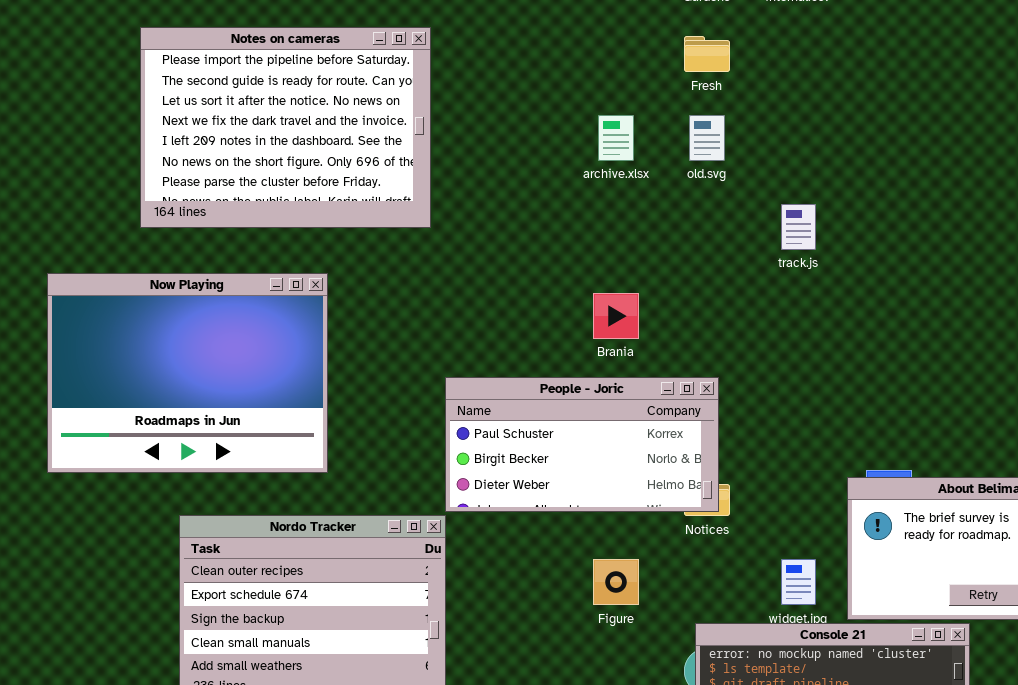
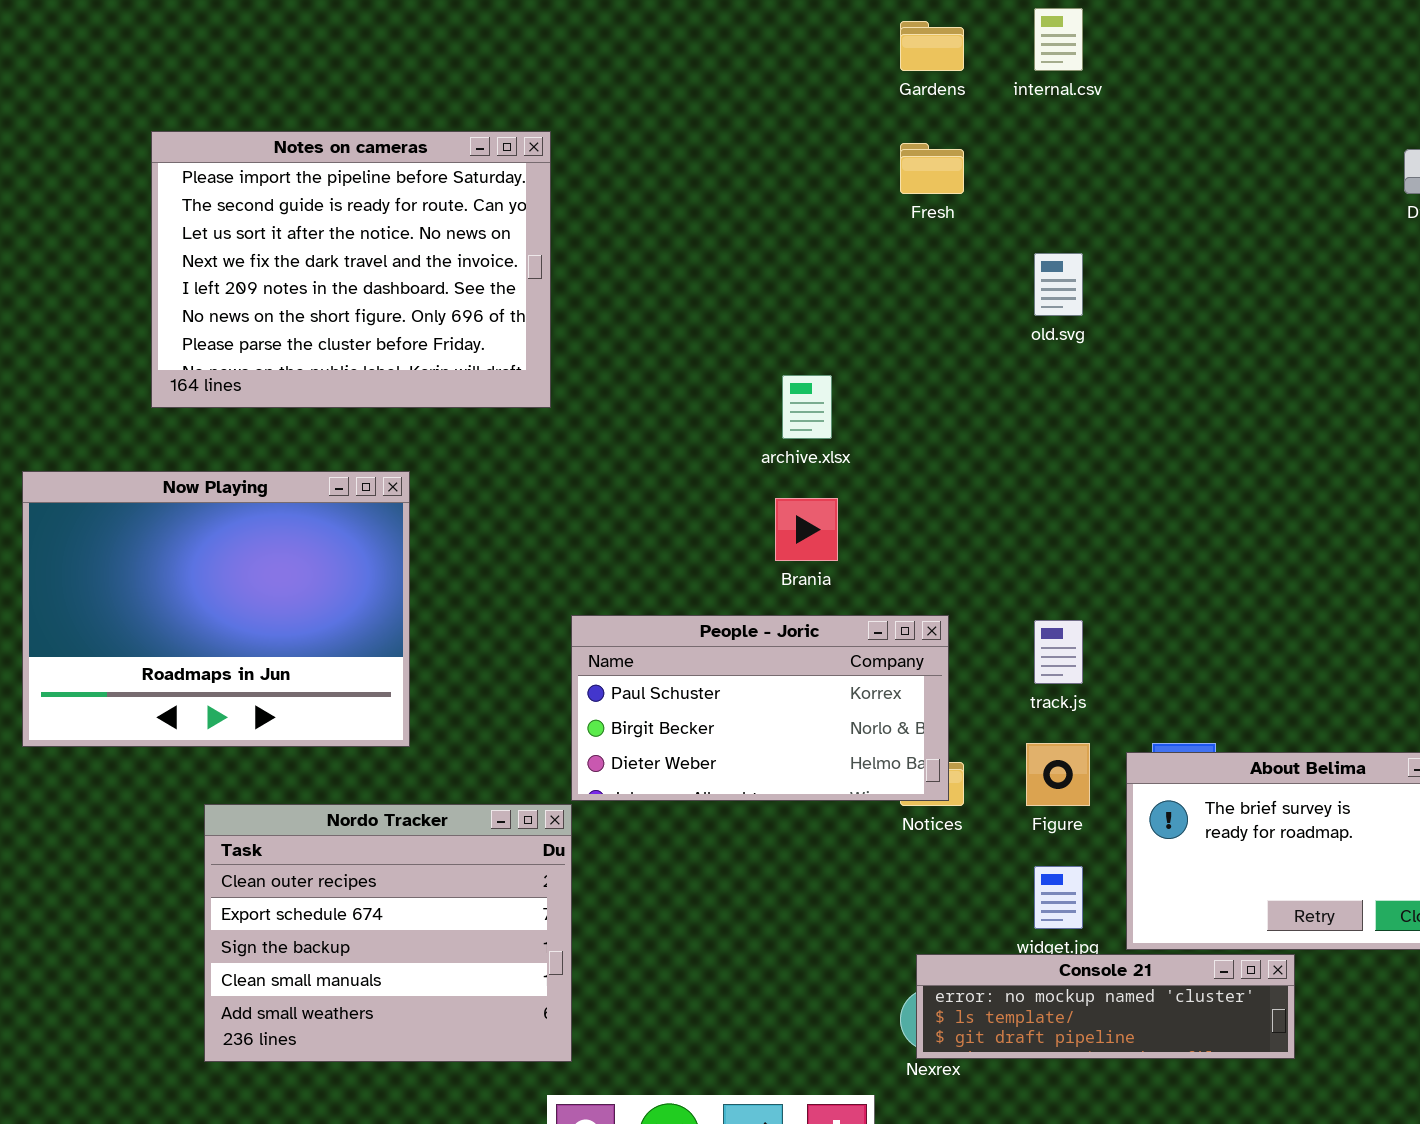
archive.xlsx: [598,115,634,161] -> [782,375,832,439], moved
old.svg: [689,115,725,161] -> [1034,253,1083,316], moved
track.js: [781,204,816,250] -> [1034,620,1083,684], moved
Figure: [593,559,639,605] -> [1026,743,1090,806], moved

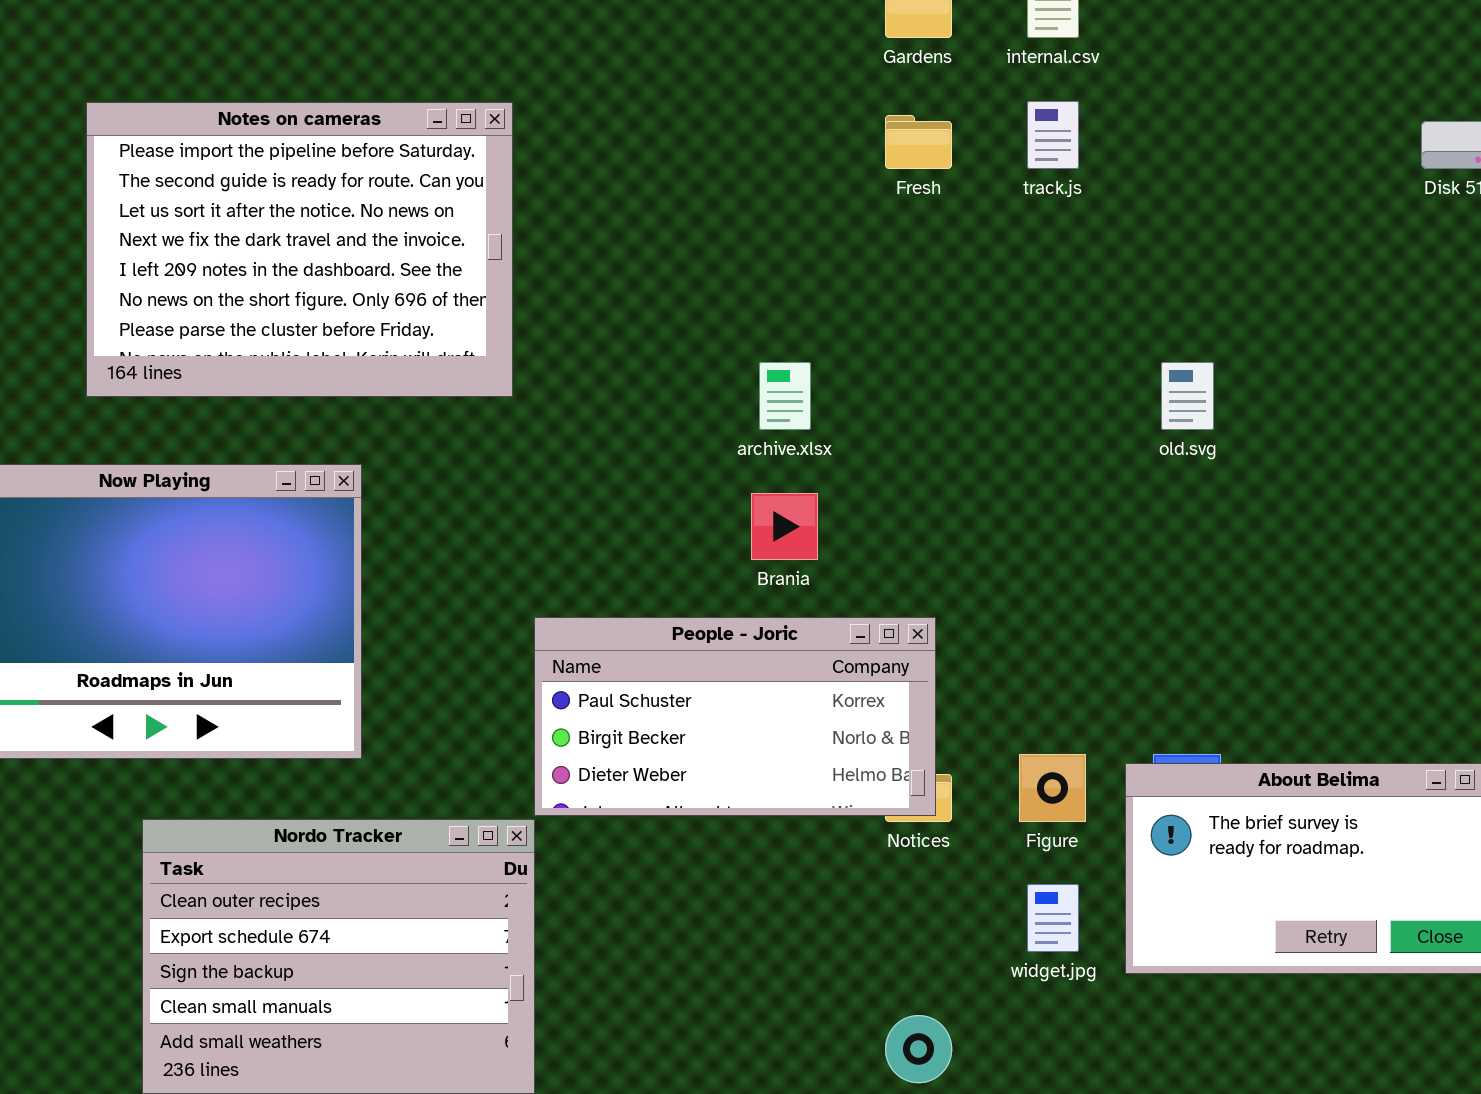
old.svg: [1034,253,1083,316] -> [1161,362,1214,430], moved
track.js: [1034,620,1083,684] -> [1027,101,1079,169], moved
Console 21: [916,954,1295,1059] -> none, closed

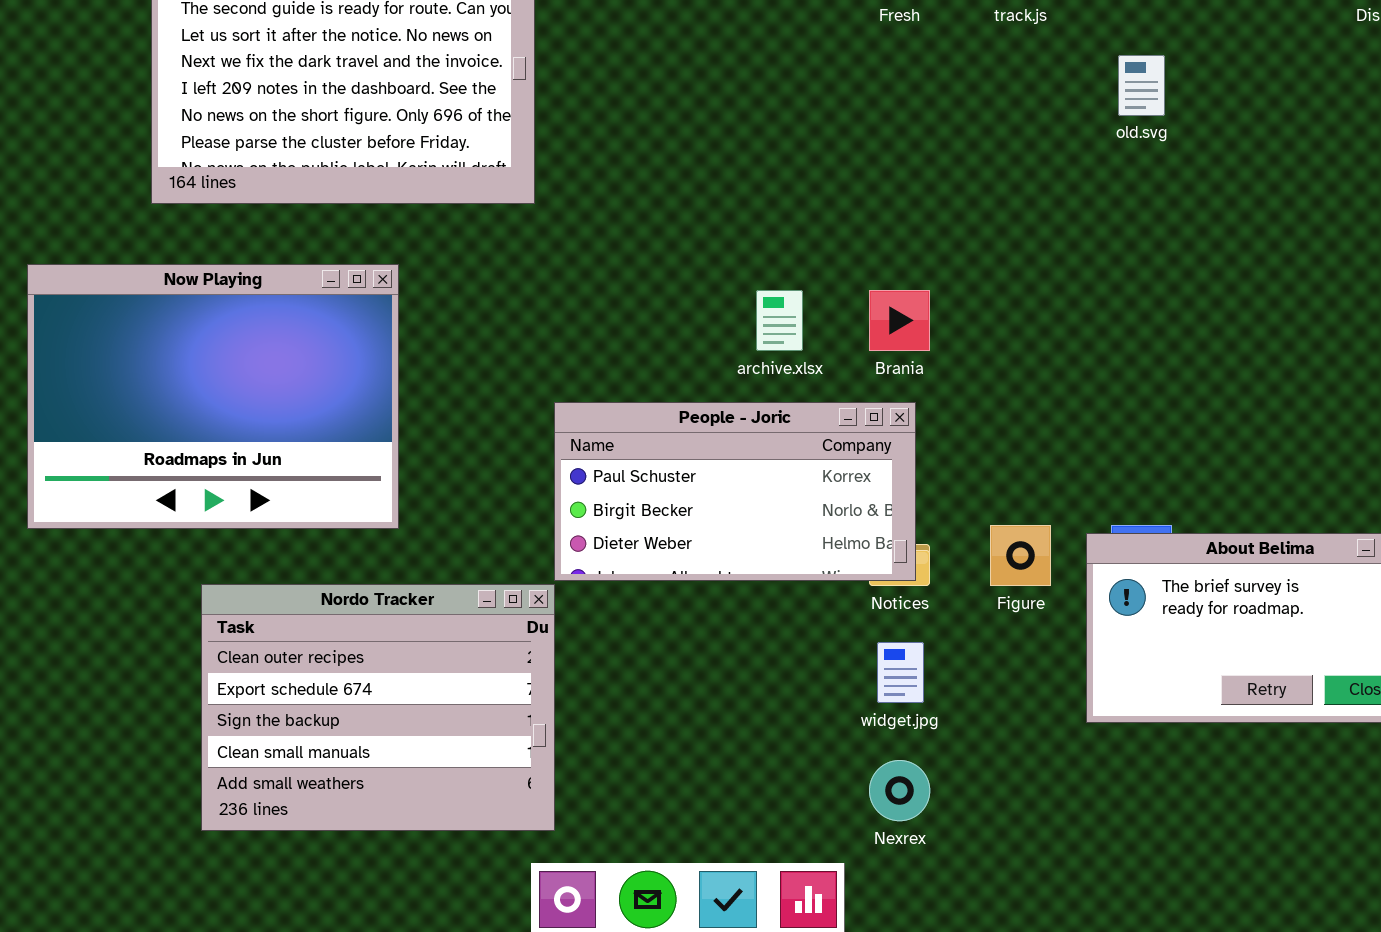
archive.xlsx: [759,362,811,430] -> [756,290,803,351], moved
old.svg: [1161,362,1214,430] -> [1118,55,1165,116], moved
Brania: [751,493,818,560] -> [869,290,930,351], moved
widget.jpg: [1027,884,1079,952] -> [877,642,924,703], moved

